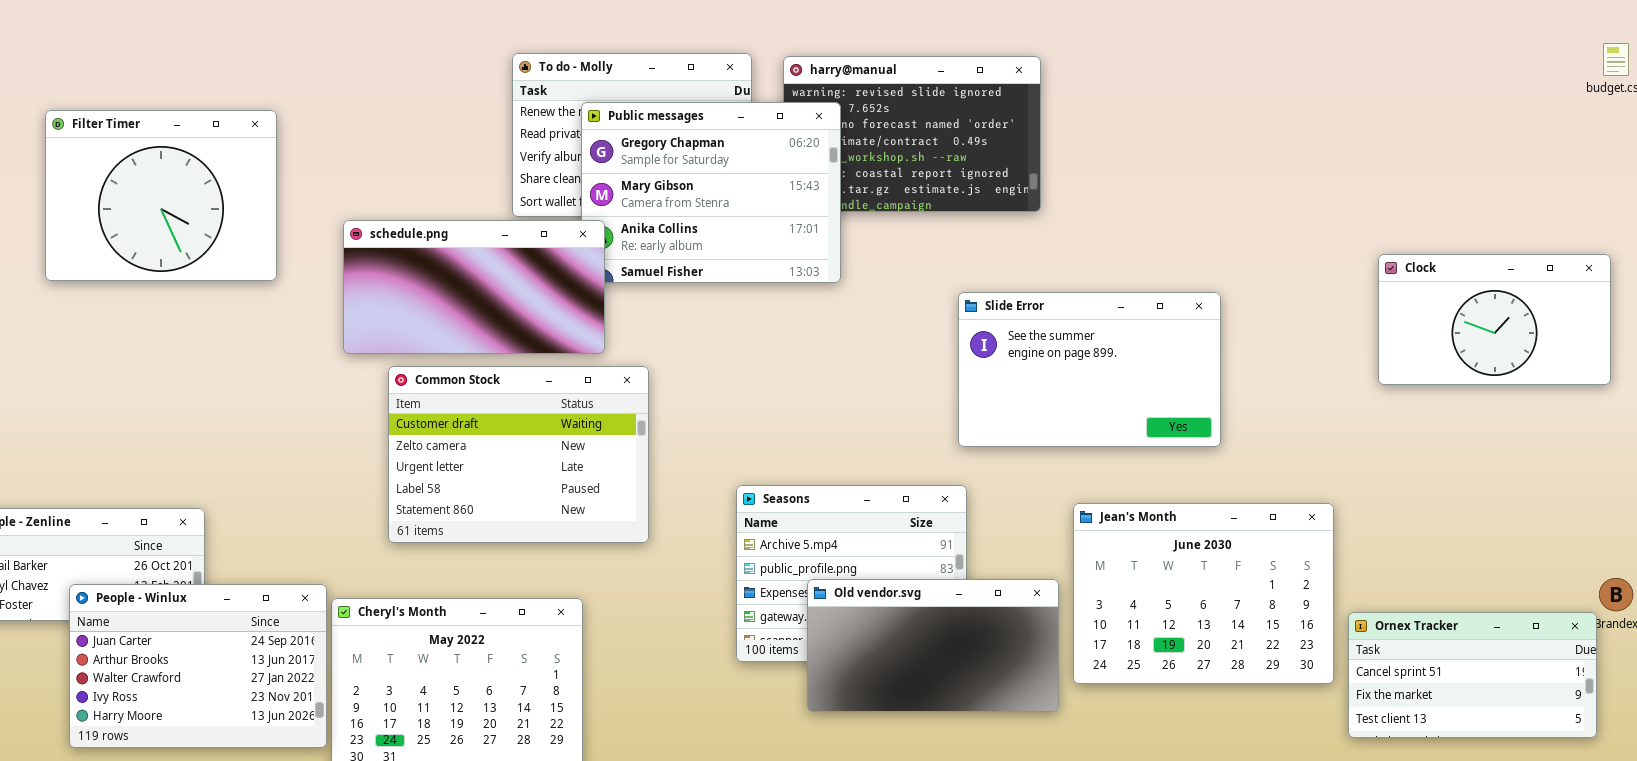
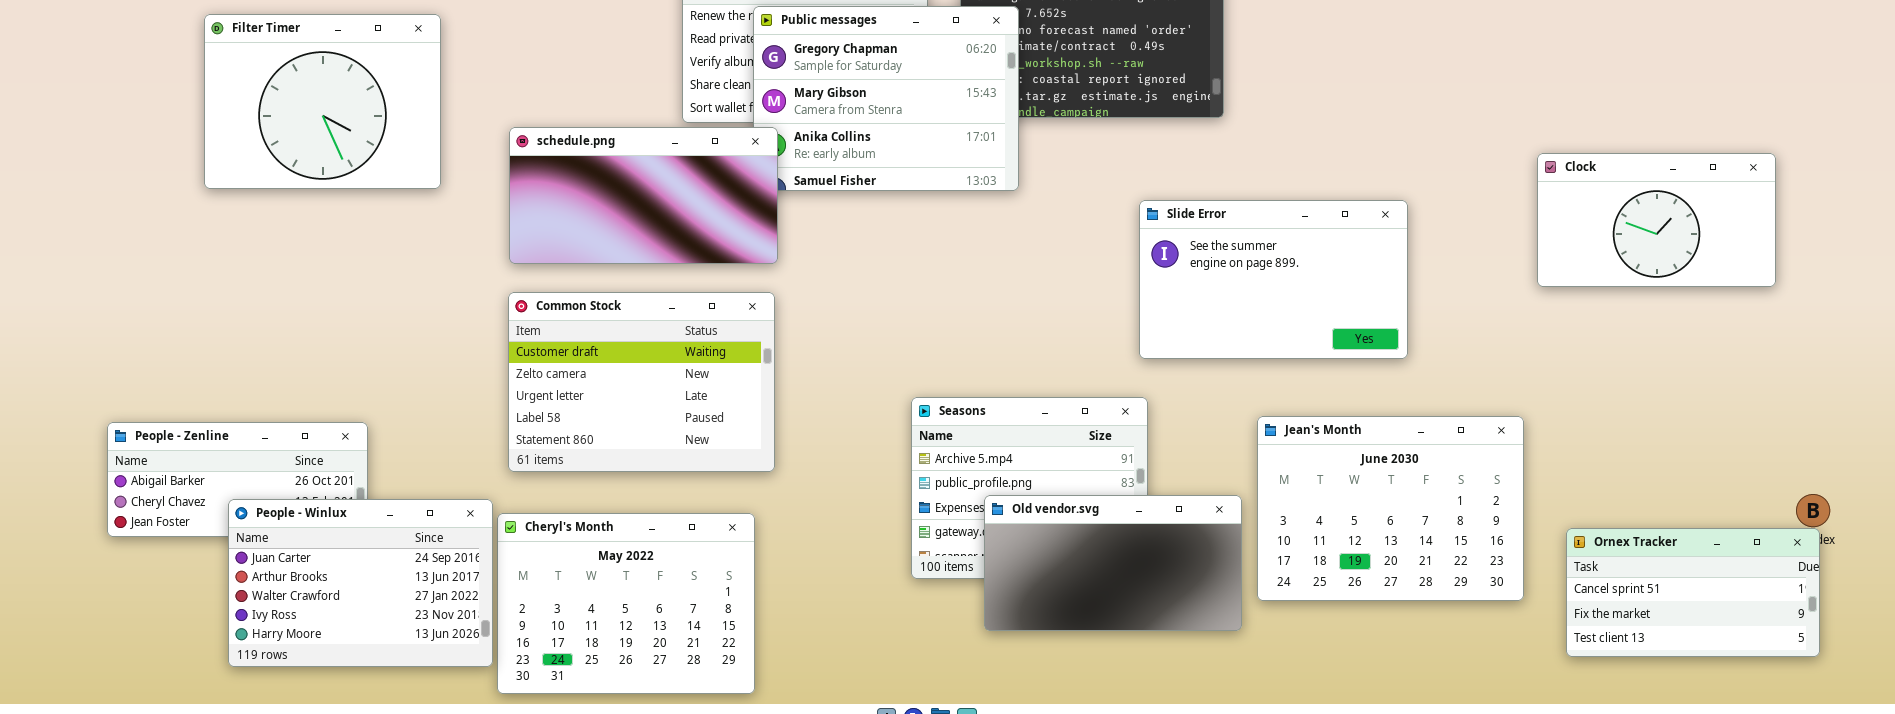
Clock: [1378,254,1611,385] -> [1537,153,1776,287], moved
Common Stock: [388,366,649,543] -> [508,292,775,472], moved
Ornex Tracker: [1348,612,1597,738] -> [1566,528,1820,657], moved

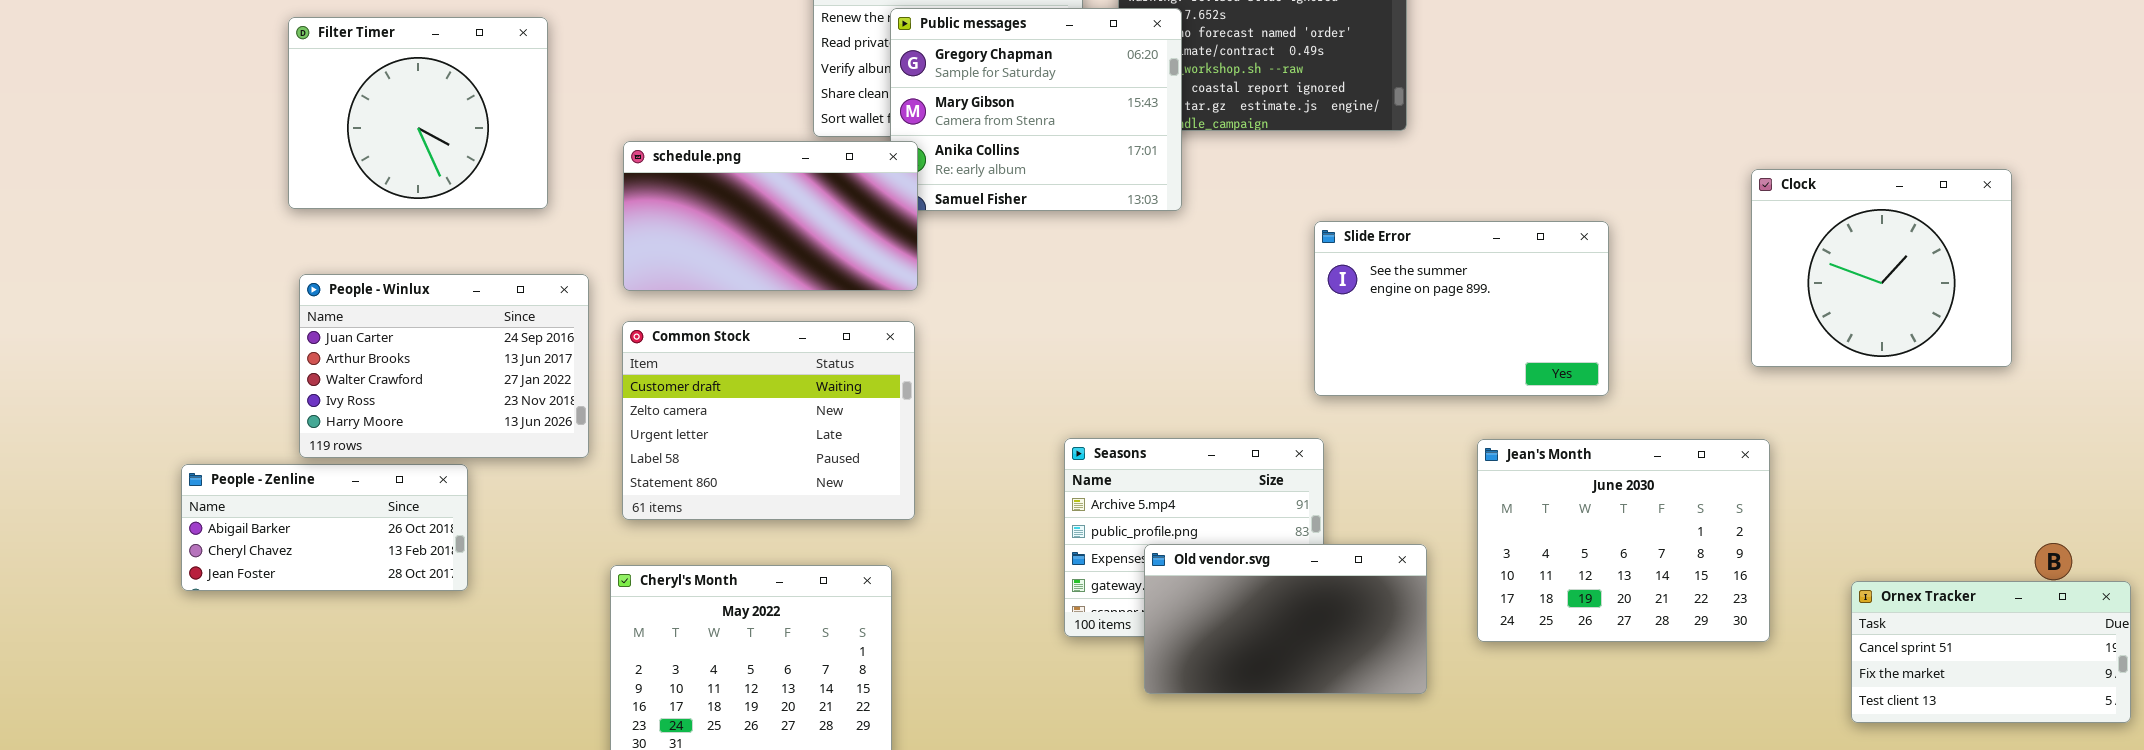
Clock: [1537,153,1776,287] -> [1751,169,2012,367], resized
Jean's Month: [1257,416,1524,601] -> [1477,439,1770,642], moved
People - Winlux: [228,499,493,667] -> [299,274,589,458], moved
Ornex Tracker: [1566,528,1820,657] -> [1851,581,2131,723], moved

